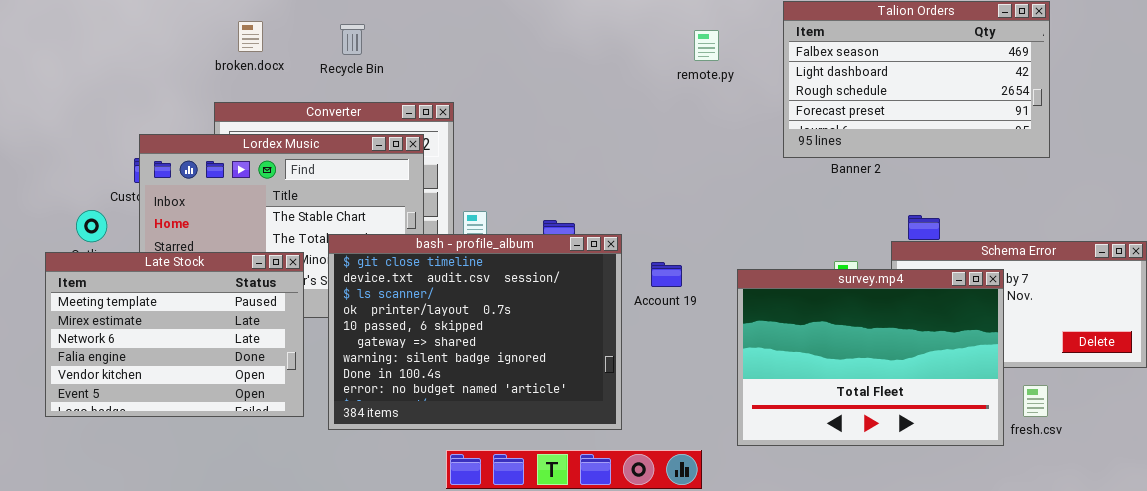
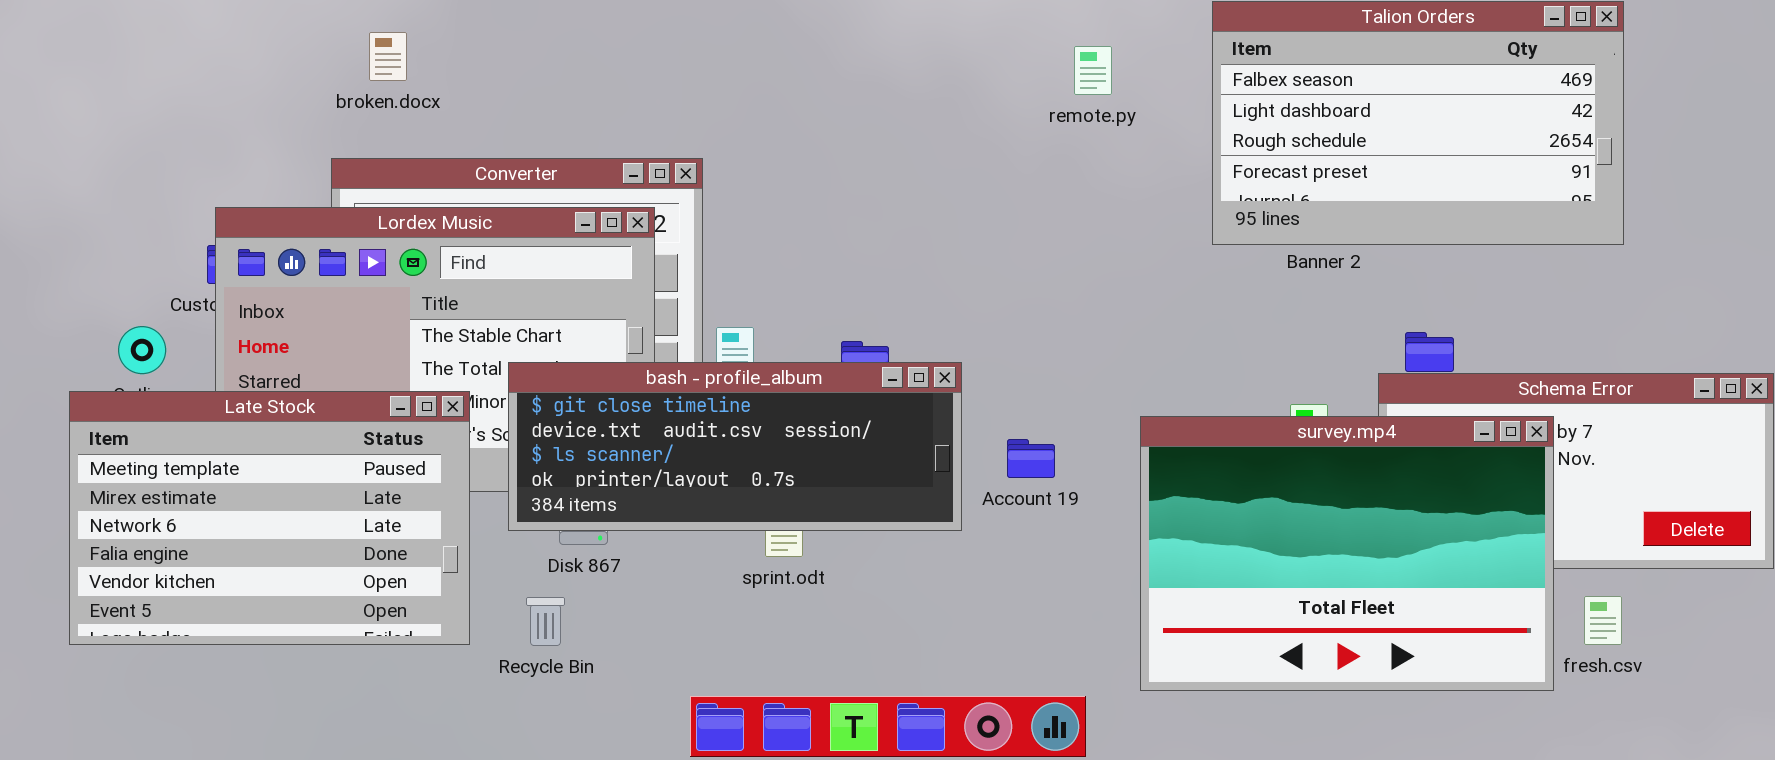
Recycle Bin: [340,24,365,55] -> [526,597,565,646], moved
bash - profile_album: [328,234,622,430] -> [508,362,962,531], resized
Account 19: [651,262,682,287] -> [1007,439,1055,478], moved

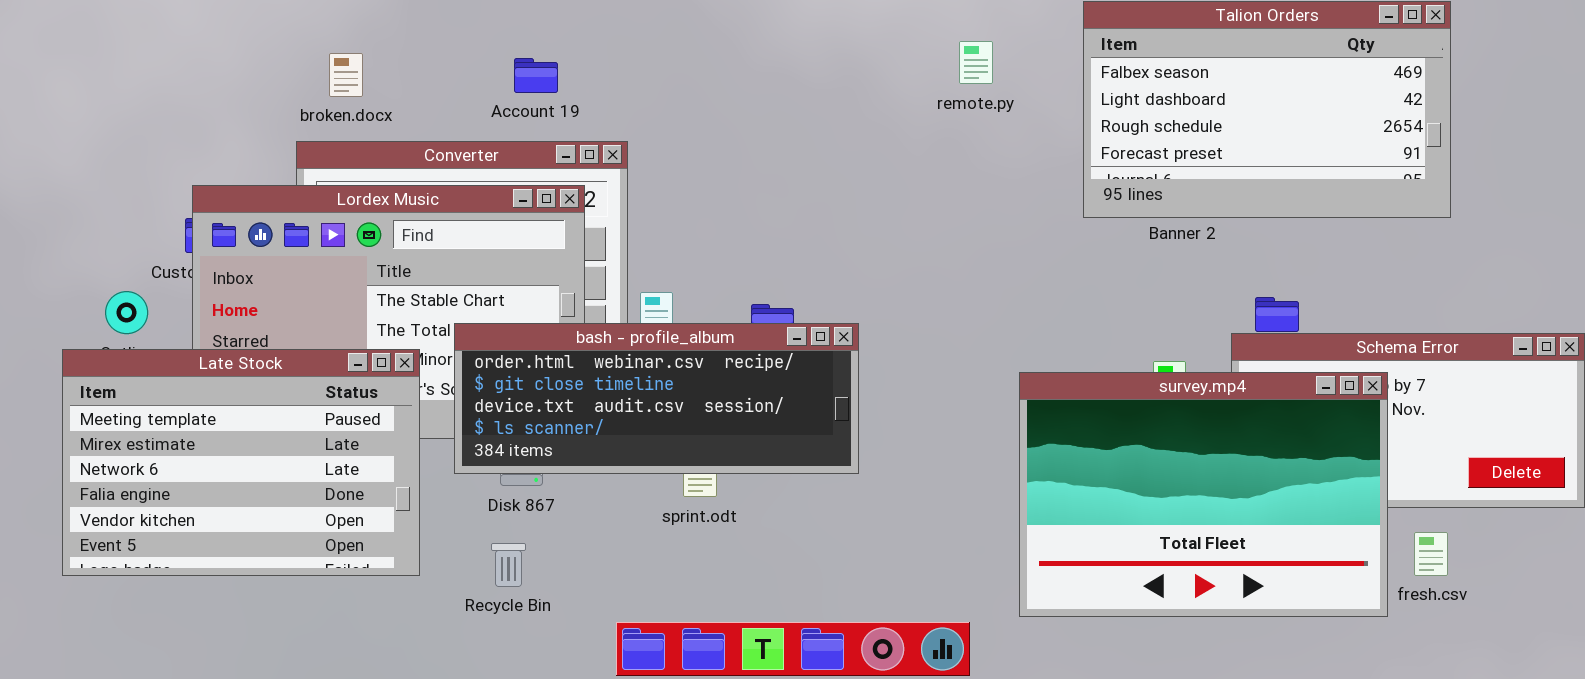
broken.docx: [369,32,407,81] -> [329,53,363,97], moved
bash - profile_album: [508,362,962,531] -> [454,323,859,474], scrolled up 1 row
Account 19: [1007,439,1055,478] -> [514,58,558,93], moved
Recycle Bin: [526,597,565,646] -> [491,543,526,587], moved

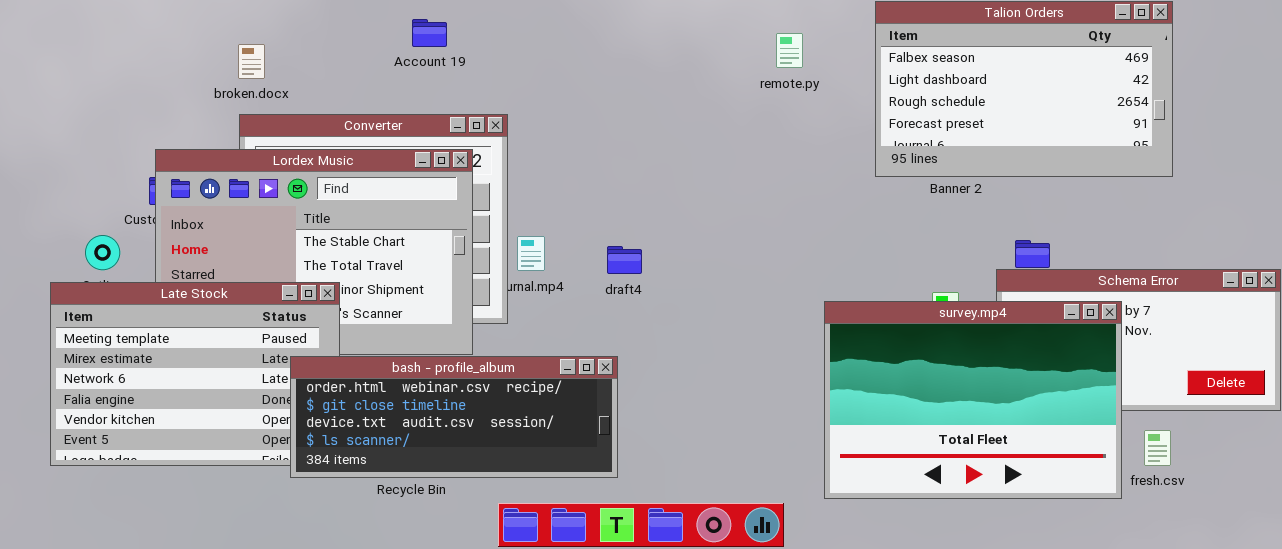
broken.docx: [329,53,363,97] -> [238,44,265,79], moved
Account 19: [514,58,558,93] -> [412,19,447,47], moved
bash - profile_album: [454,323,859,474] -> [290,356,618,478], moved

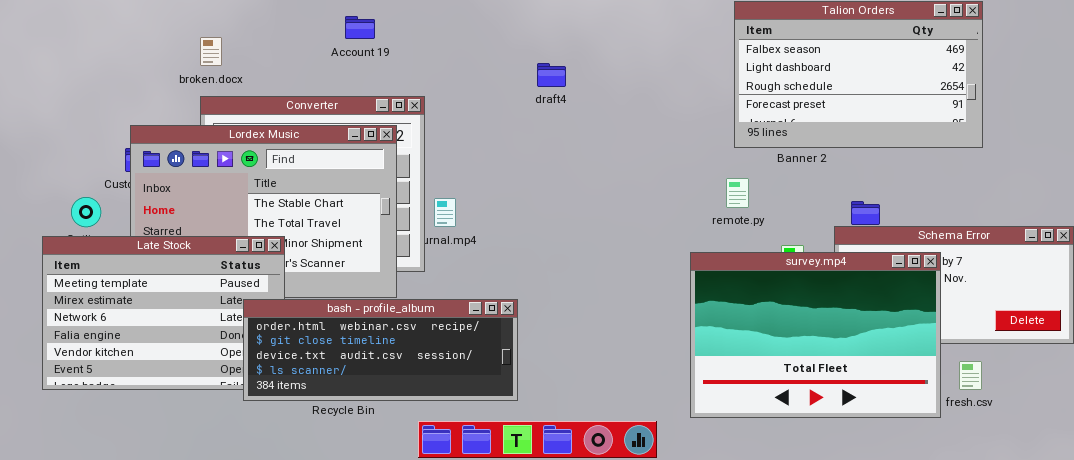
remote.py: [776,33,803,68] -> [726,178,749,208], moved
draft4: [607,246,642,274] -> [537,63,566,87], moved

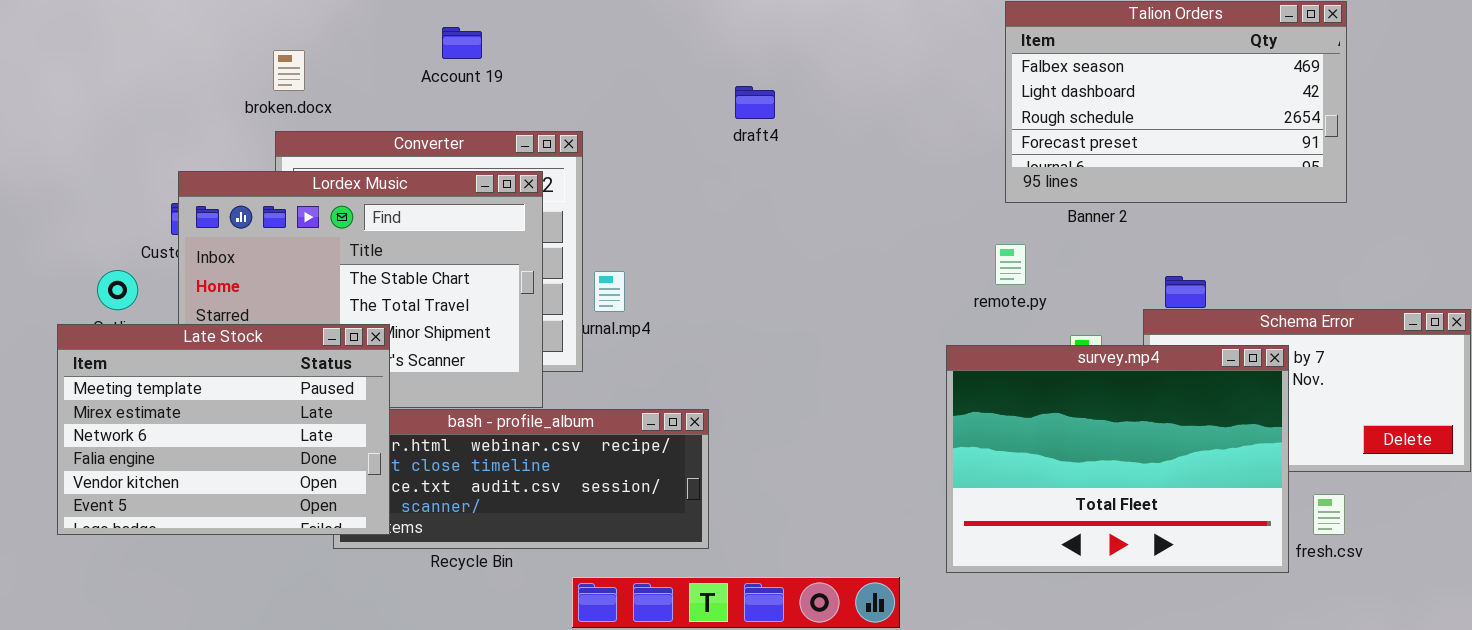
Account 19: [345,16,375,39] -> [442,27,482,59], moved
Late Stock: [42,236,285,390] -> [57,324,390,535], raised

